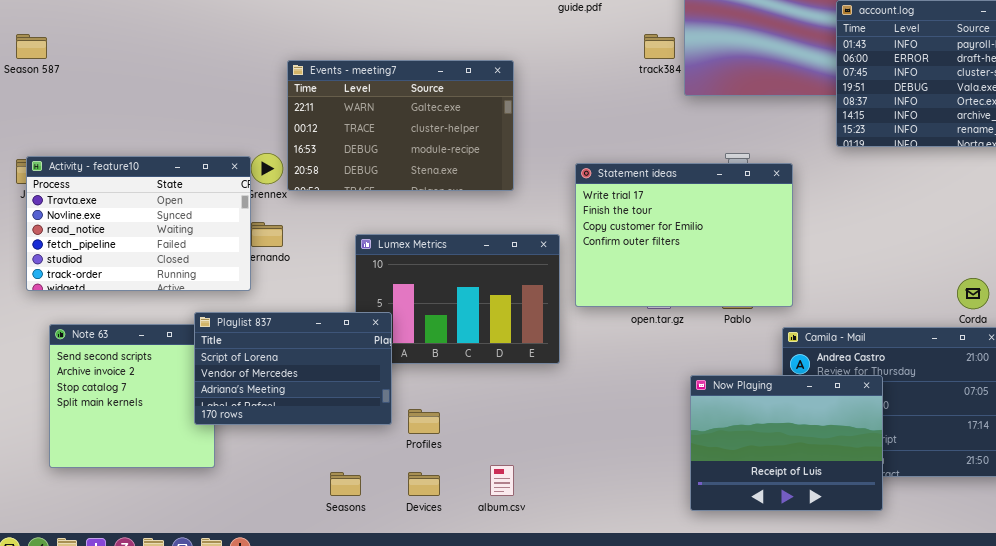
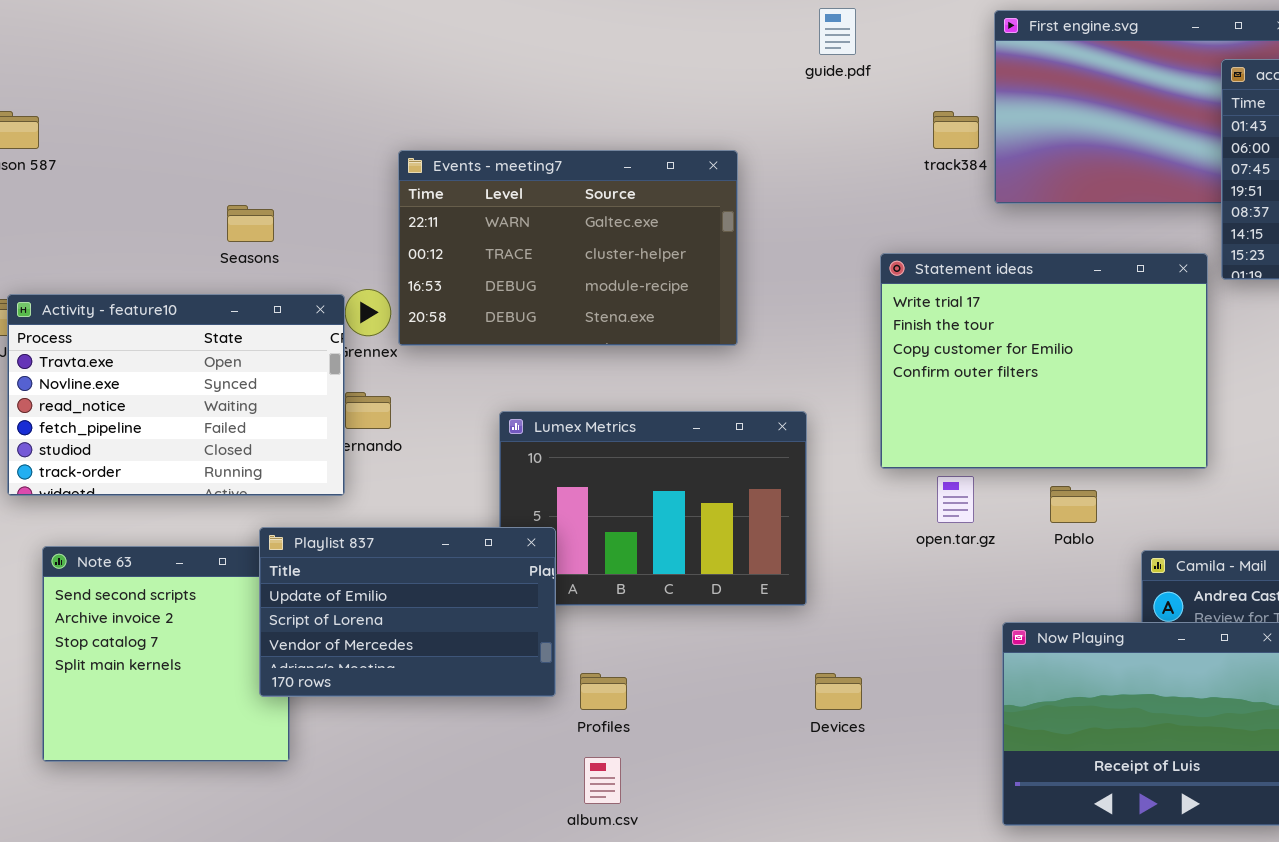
Statement ideas: [575,163,793,307] -> [880,253,1208,469], moved
Playlist 837: [194,312,392,425] -> [259,527,556,697], scrolled up 1 row
album.csv: [490,465,514,496] -> [584,757,621,804], moved
Seasons: [330,472,361,496] -> [227,205,274,242], moved
Devices: [408,472,440,496] -> [815,673,862,710], moved

